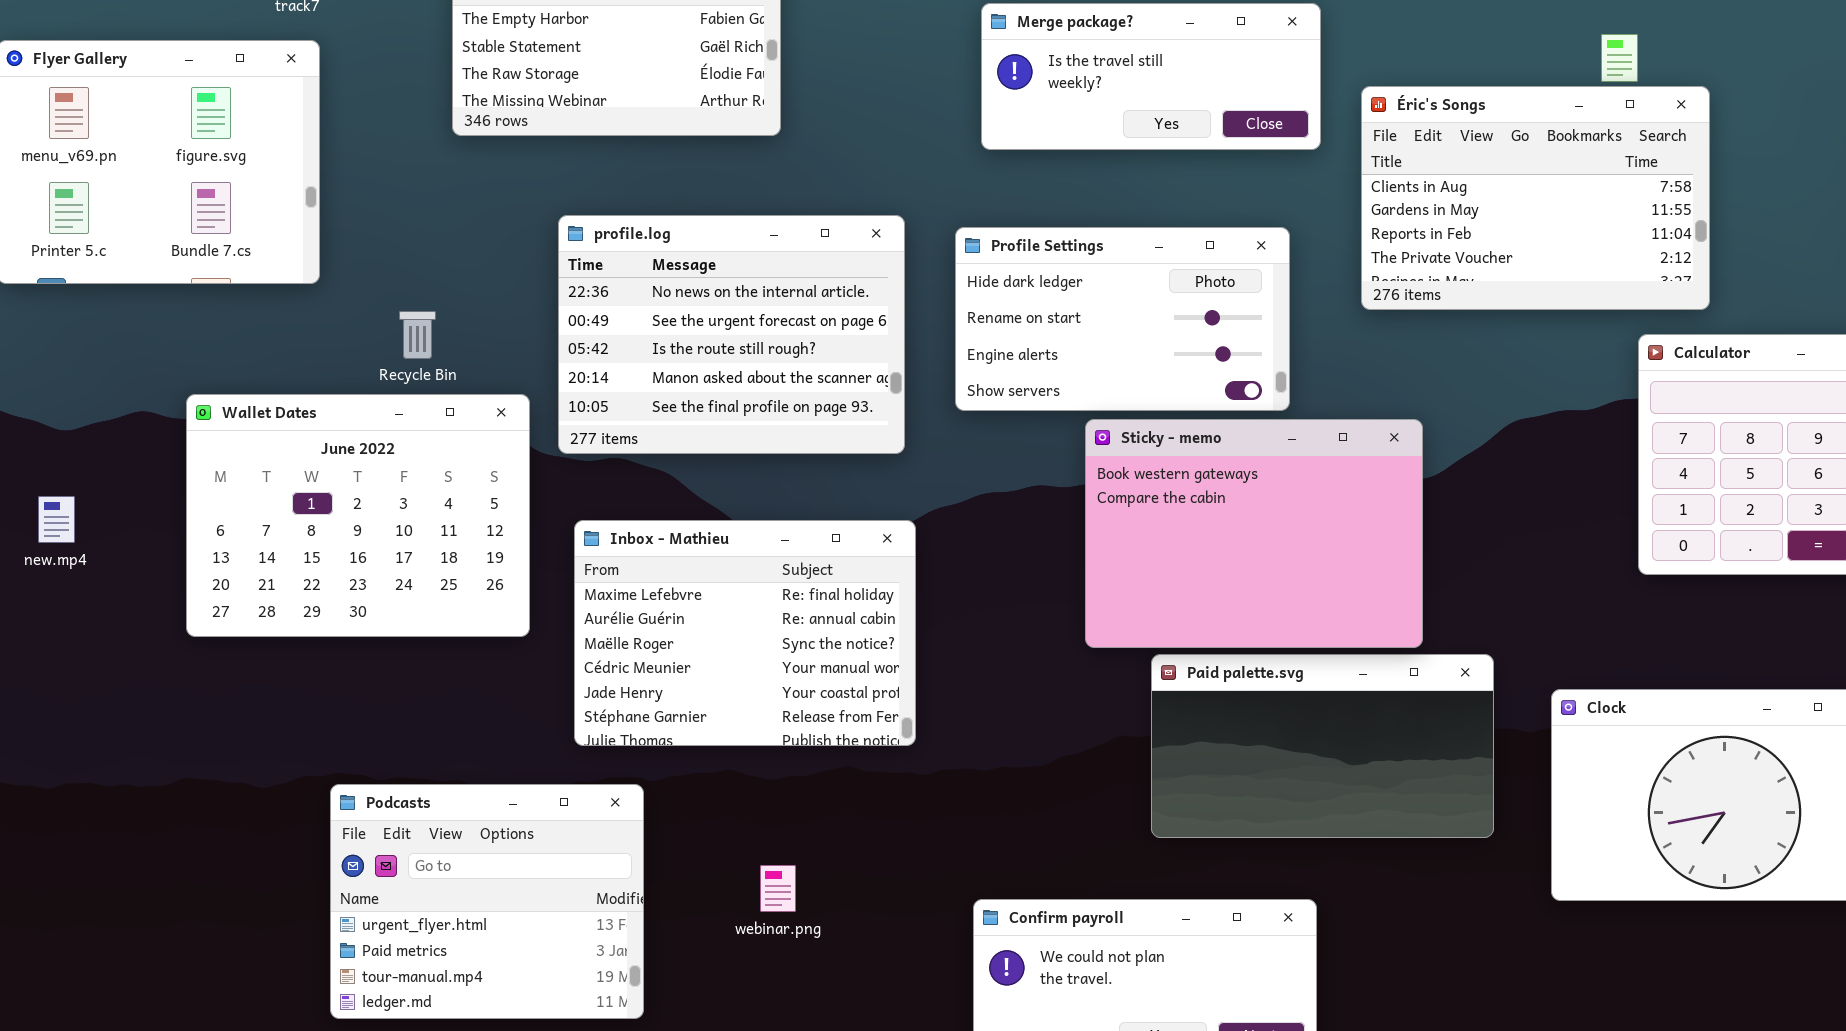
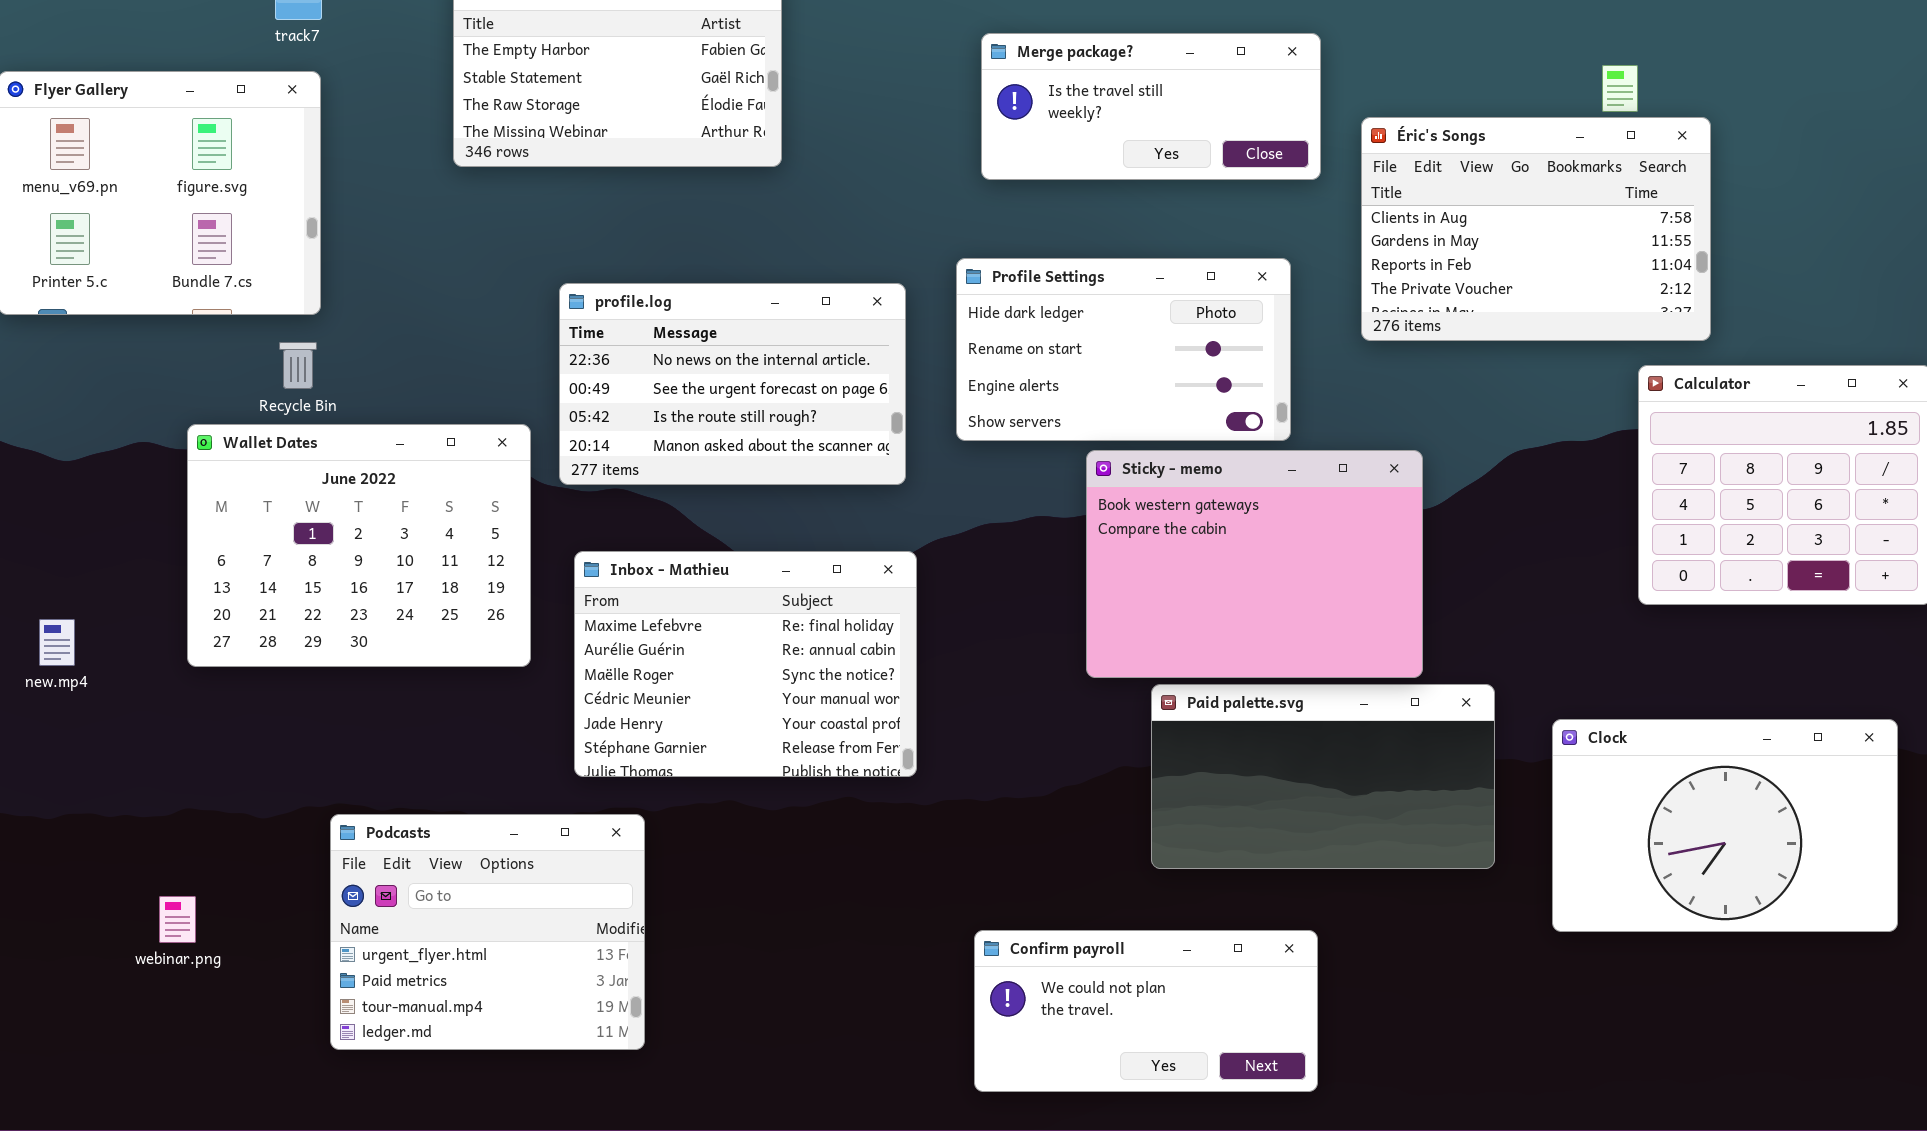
profile.log: [558,215,905,454] -> [559,283,906,485], resized
Recycle Bin: [399,311,436,359] -> [279,342,317,389], moved
new.mp4: [38,496,75,543] -> [39,619,75,666], moved
webinar.png: [760,865,796,912] -> [159,896,196,943], moved

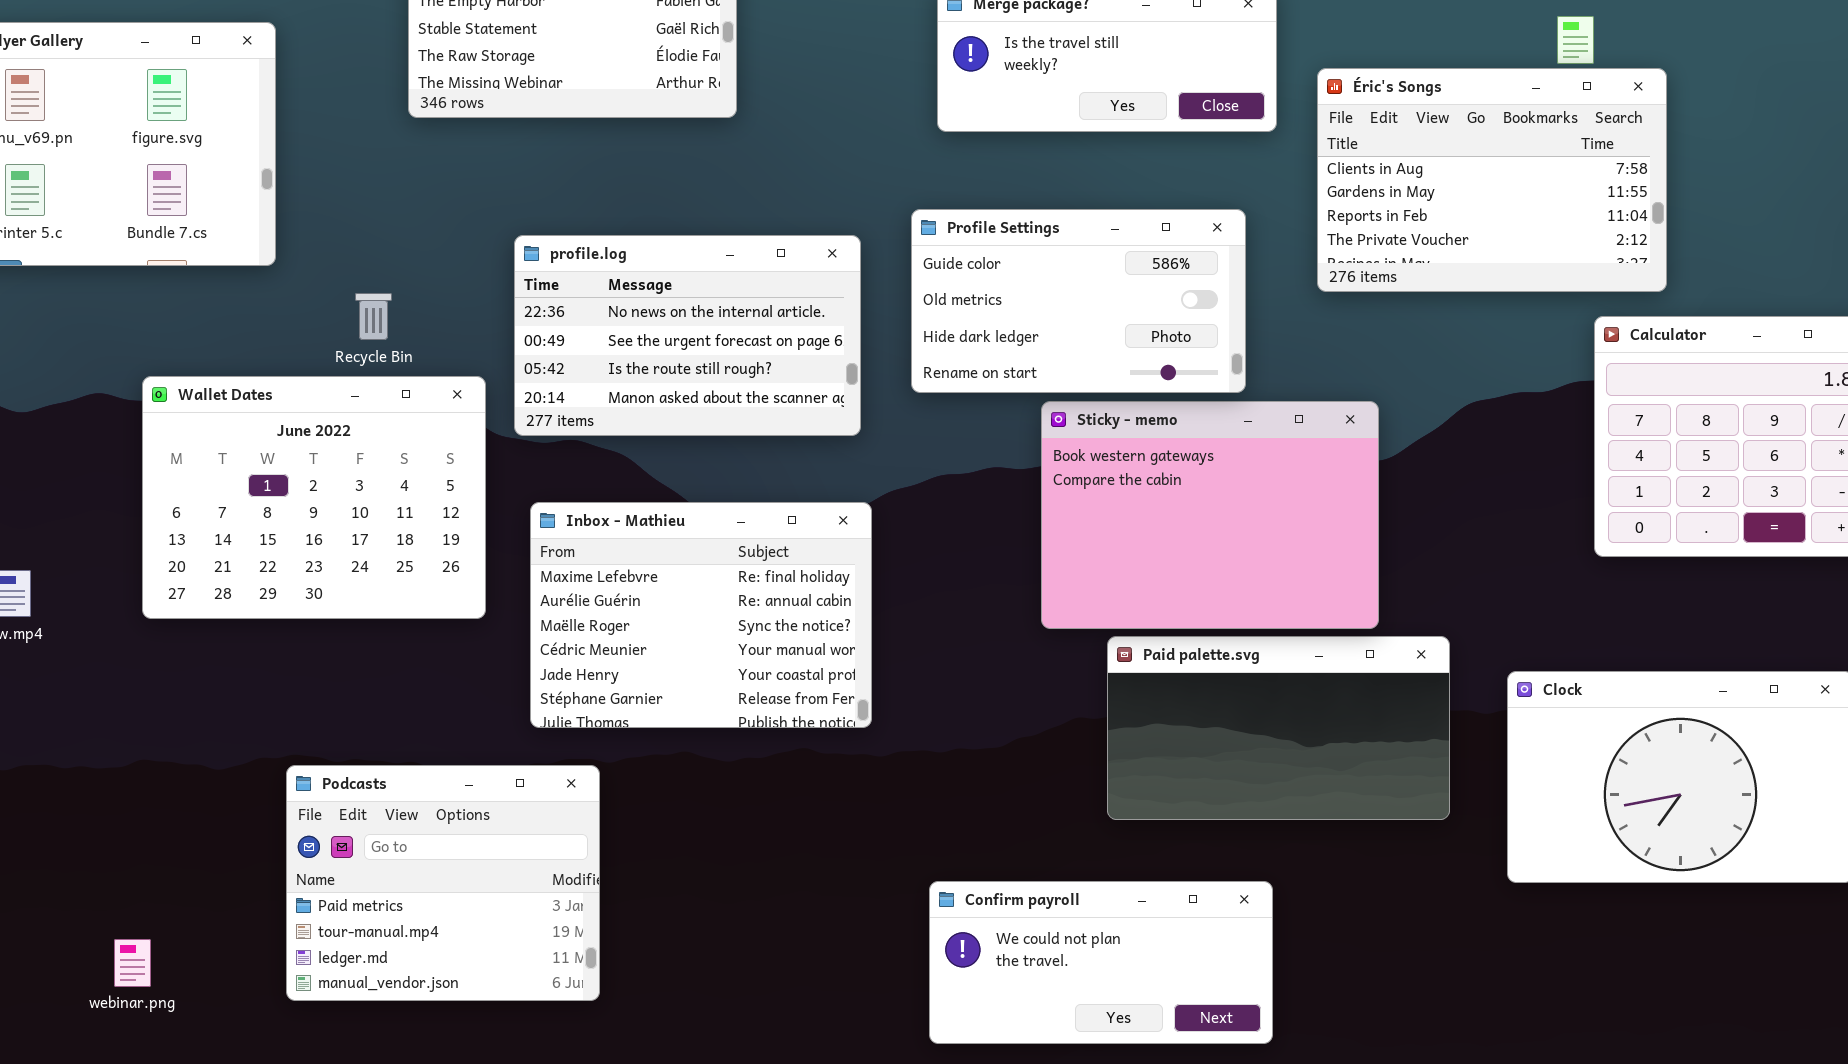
Profile Settings: [956,258,1291,441] -> [911,209,1246,393], scrolled up 2 rows
Recycle Bin: [279,342,317,389] -> [355,293,392,340], moved
Podcasts: [330,814,645,1050] -> [286,765,600,1001], scrolled down 1 row
webinar.png: [159,896,196,943] -> [114,939,151,987], moved

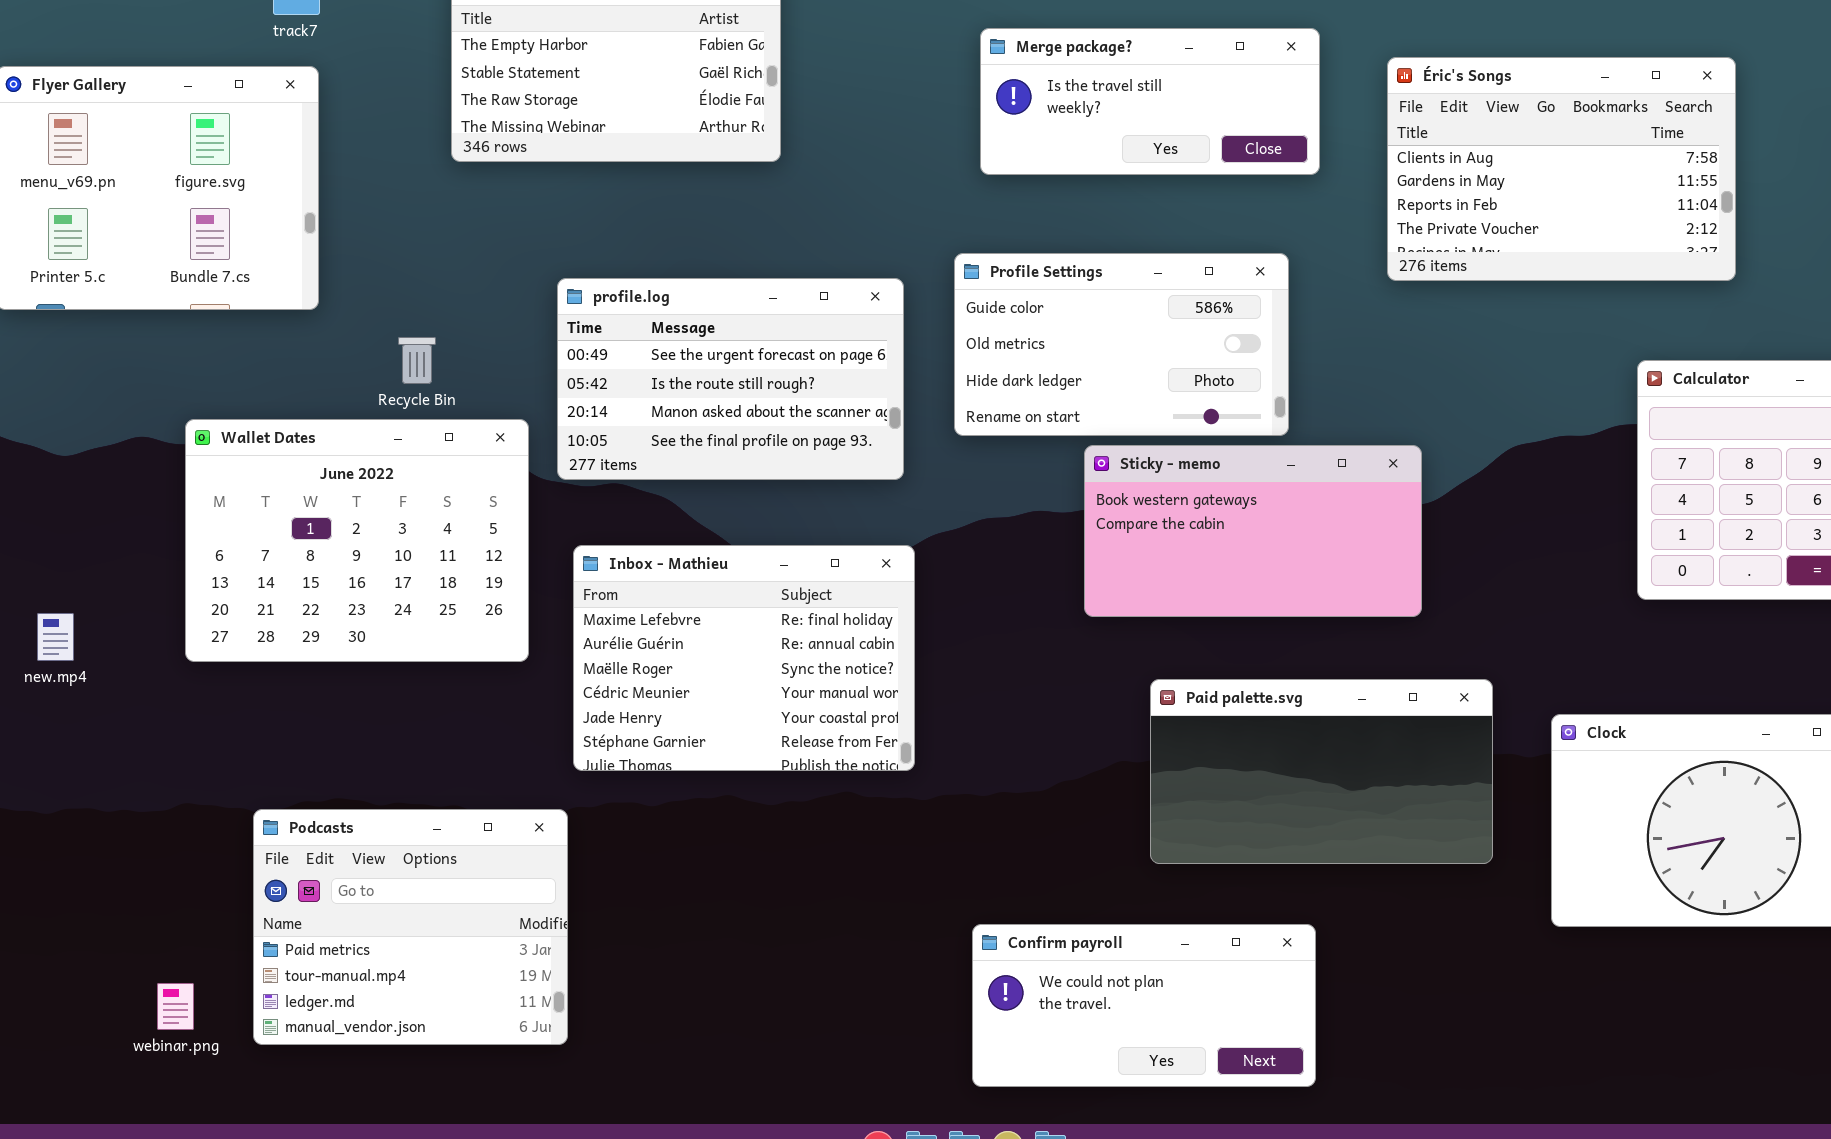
Éric's Songs: [1317,68,1667,292] -> [1387,57,1736,281], moved
profile.log: [514,235,861,436] -> [557,278,904,480], scrolled down 1 row
Sticky - memo: [1041,401,1379,629] -> [1084,445,1422,617], resized
Podcasts: [286,765,600,1001] -> [253,809,568,1045], moved

